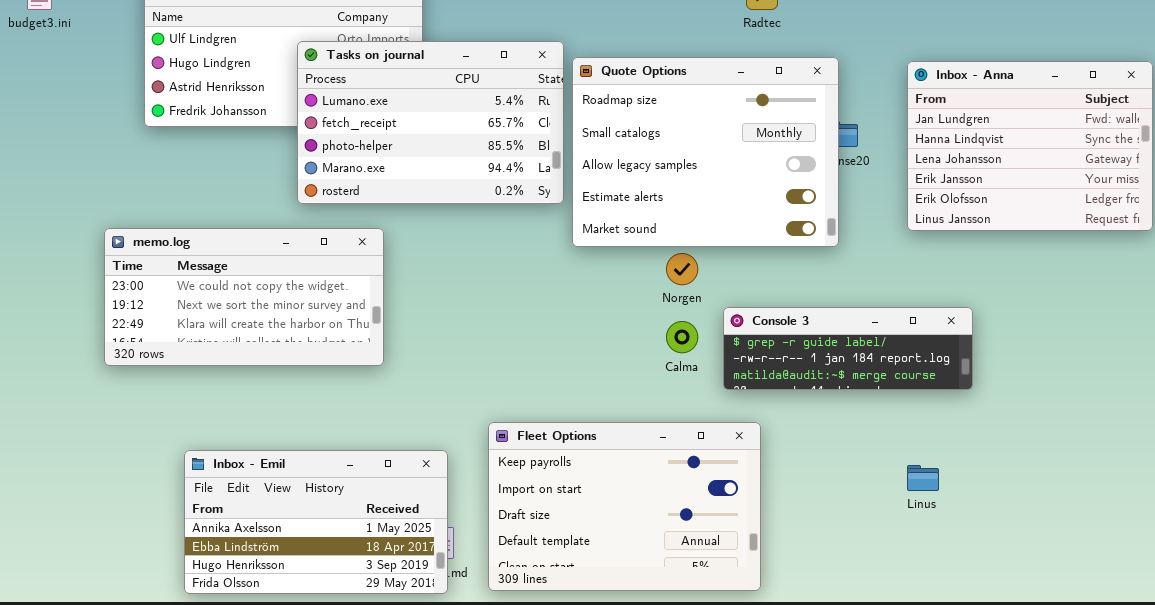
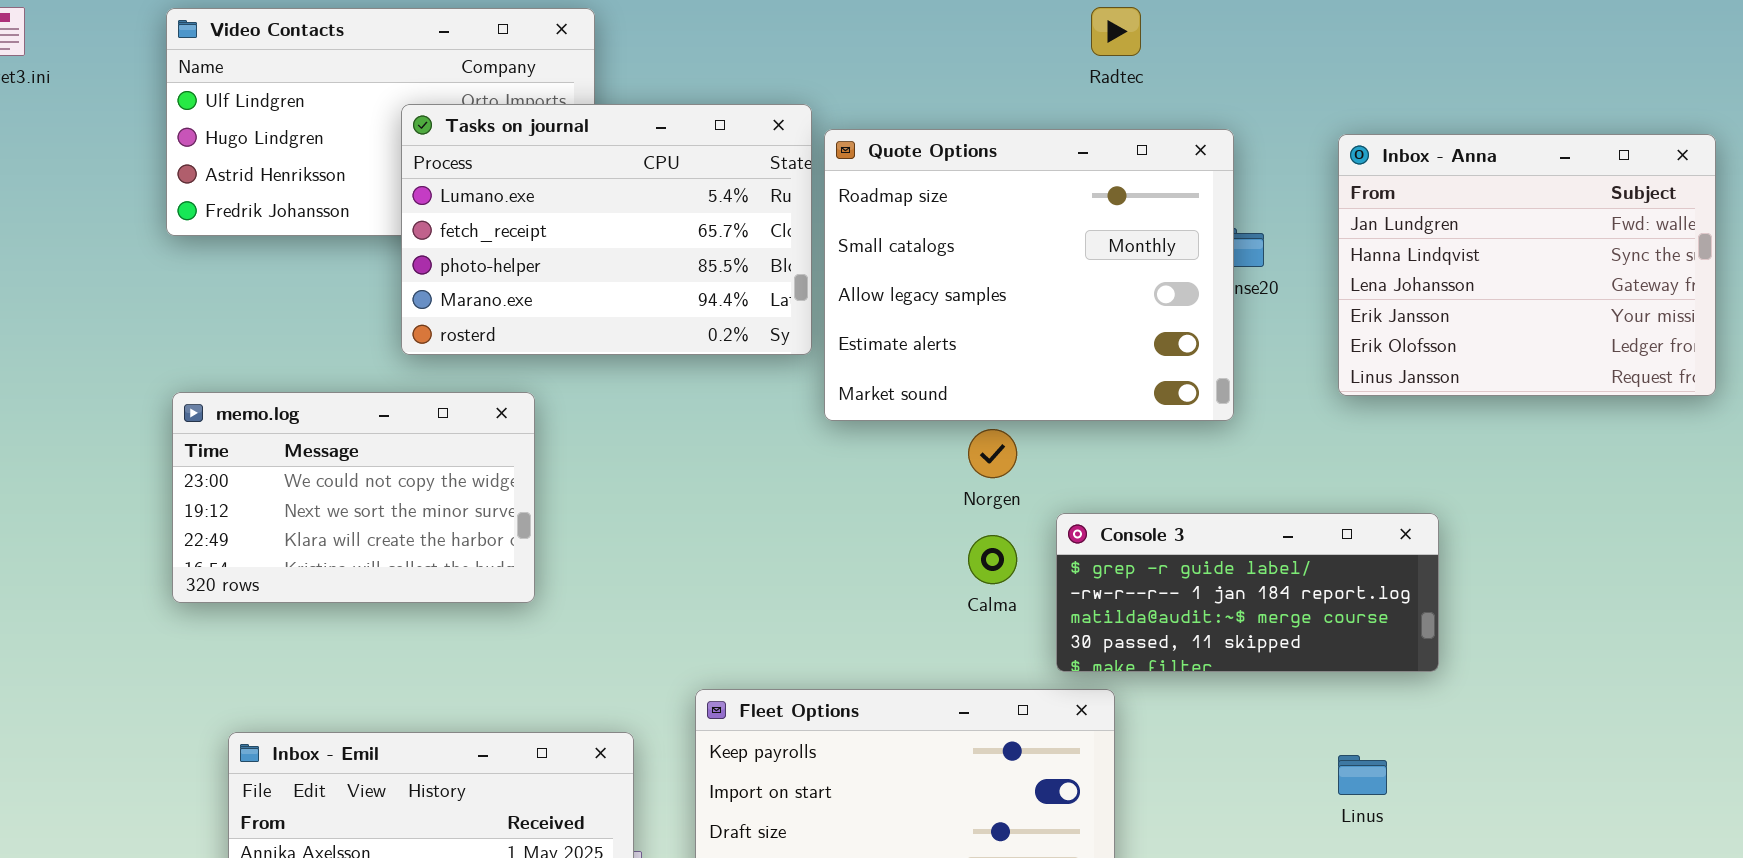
memo.log: [104,228,384,366] -> [172,392,535,603], resized
Console 3: [723,307,973,390] -> [1056,513,1439,672], resized

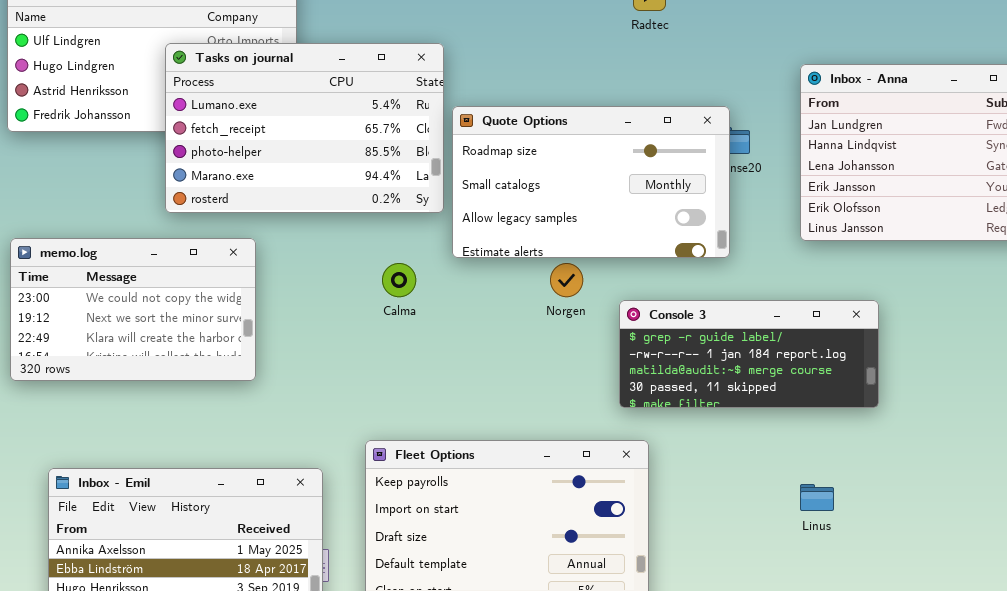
Quote Options: [824,129,1234,421] -> [452,106,730,258], resized
Console 3: [1056,513,1439,672] -> [619,300,879,408], moved
Calma: [968,535,1017,584] -> [382,263,416,297], moved

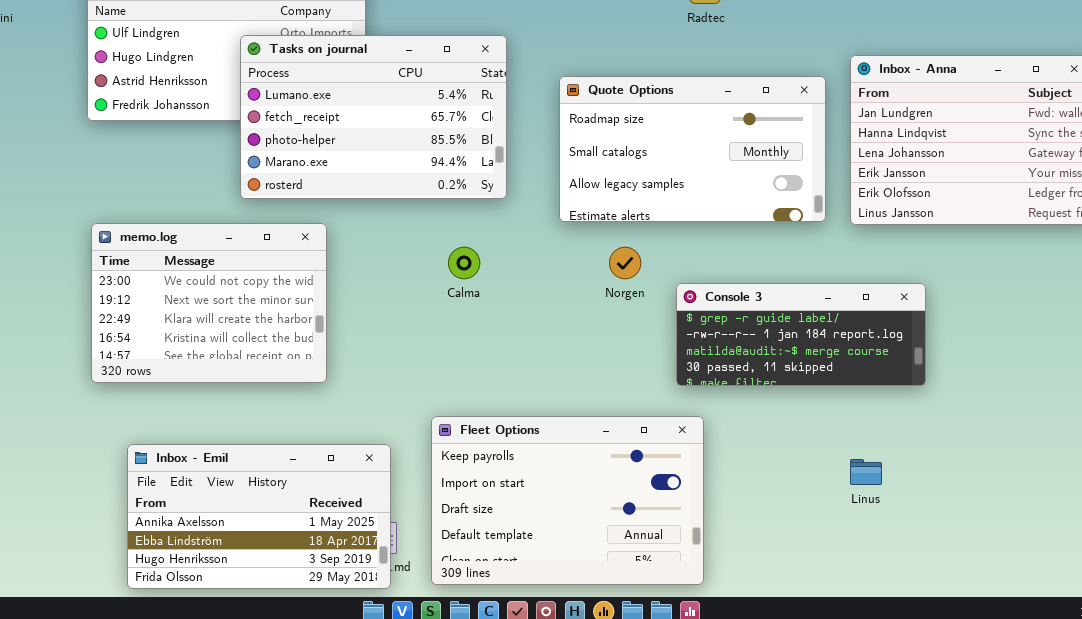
Quote Options: [452,106,730,258] -> [559,76,826,222], moved
memo.log: [10,238,256,381] -> [91,223,327,383], resized

